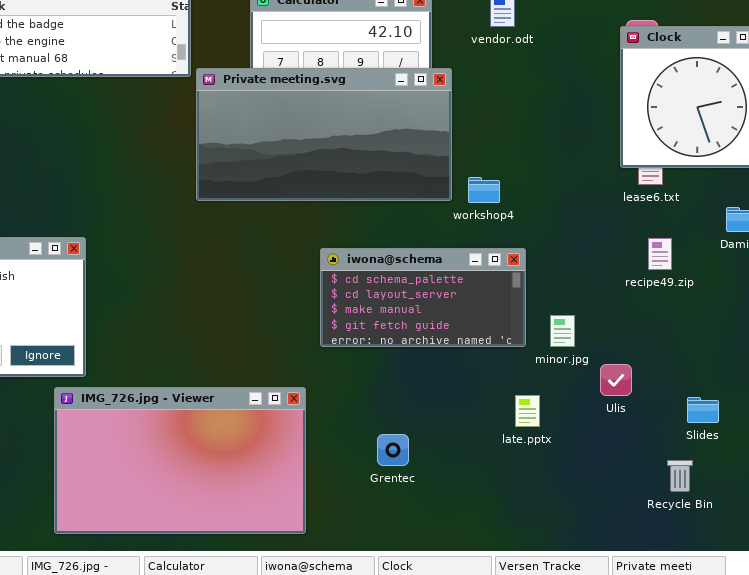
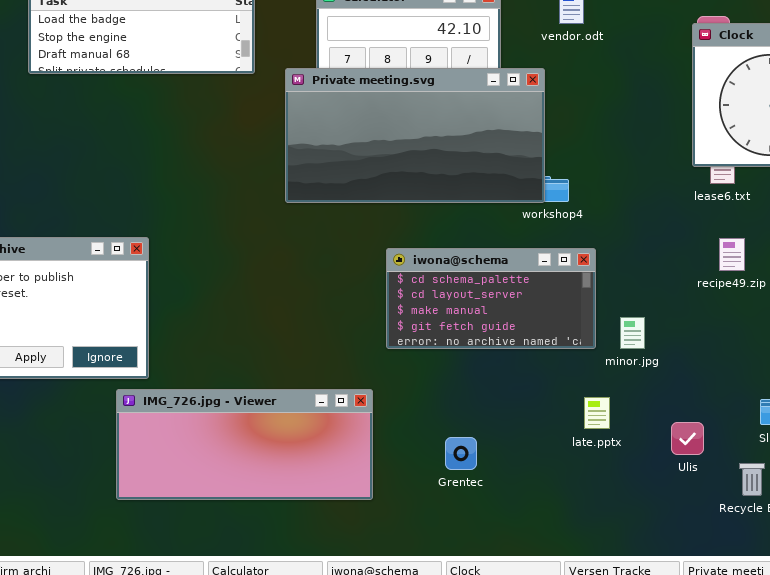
Private meeting.svg: [196,68,452,201] -> [285,68,545,203], moved
Ulis: [600,364,632,396] -> [671,422,704,455], moved
IMG_726.jpg - Viewer: [54,387,306,534] -> [116,389,373,500], resized

